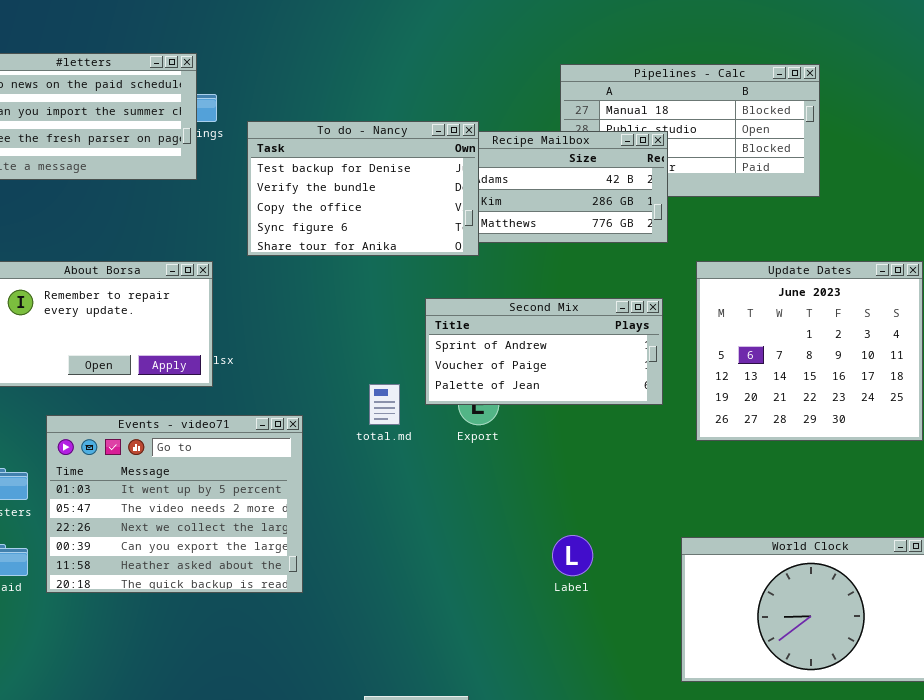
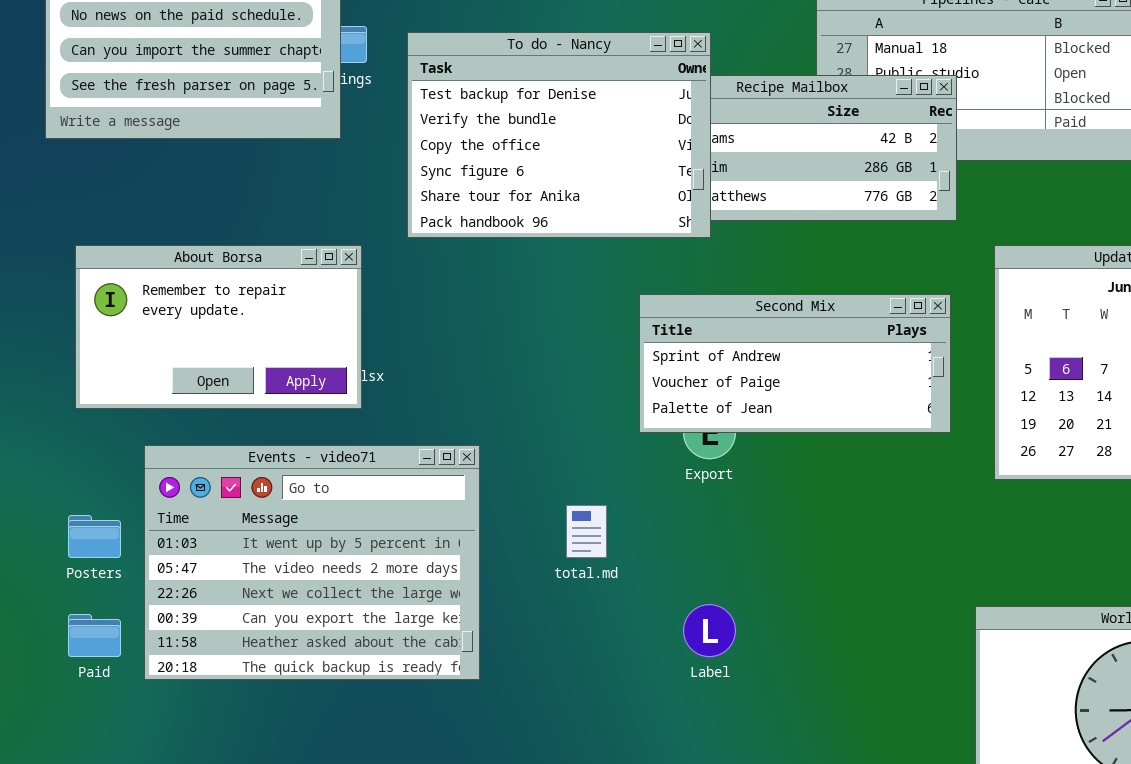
To do - Nancy: [247,121,479,256] -> [407,32,711,238], resized
total.md: [369,384,400,425] -> [566,505,607,558], moved
Label: [552,535,593,576] -> [683,604,736,657], moved

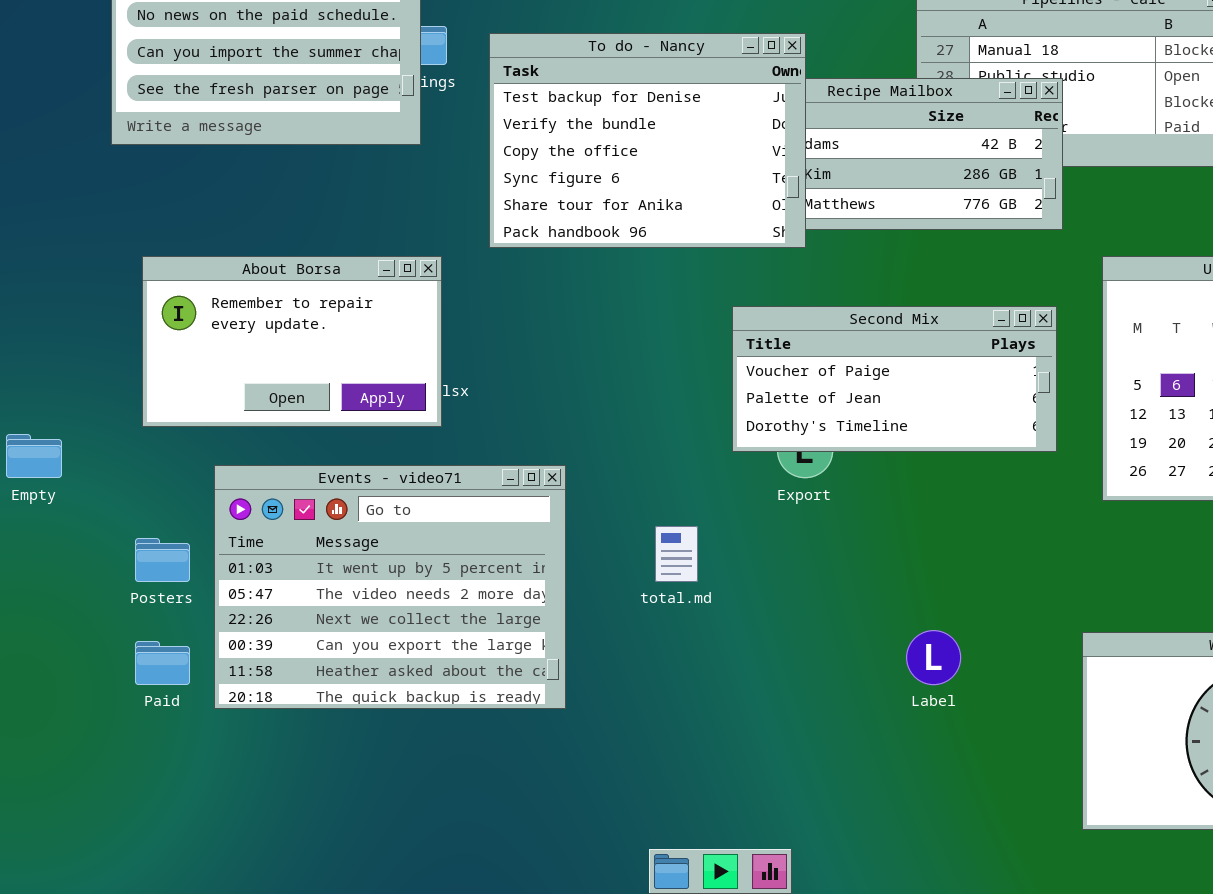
Second Mix: [639,294,951,433] -> [732,306,1057,452], scrolled down 1 row
Label: [683,604,736,657] -> [906,630,961,685], moved

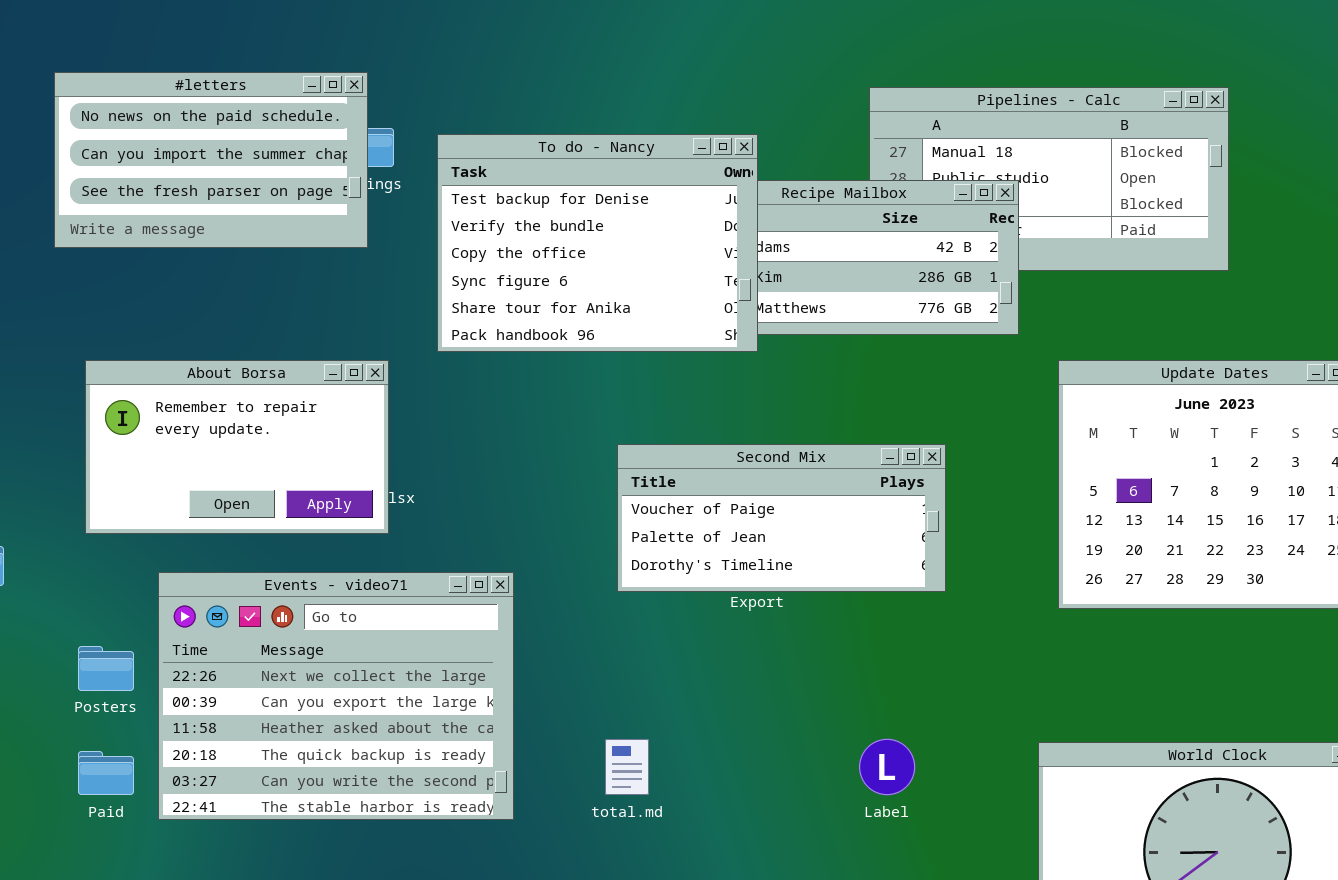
Second Mix: [732,306,1057,452] -> [617,444,946,592], moved
Events - video71: [214,465,566,709] -> [158,572,514,820], scrolled down 2 rows
total.md: [655,526,698,582] -> [605,739,649,795], moved

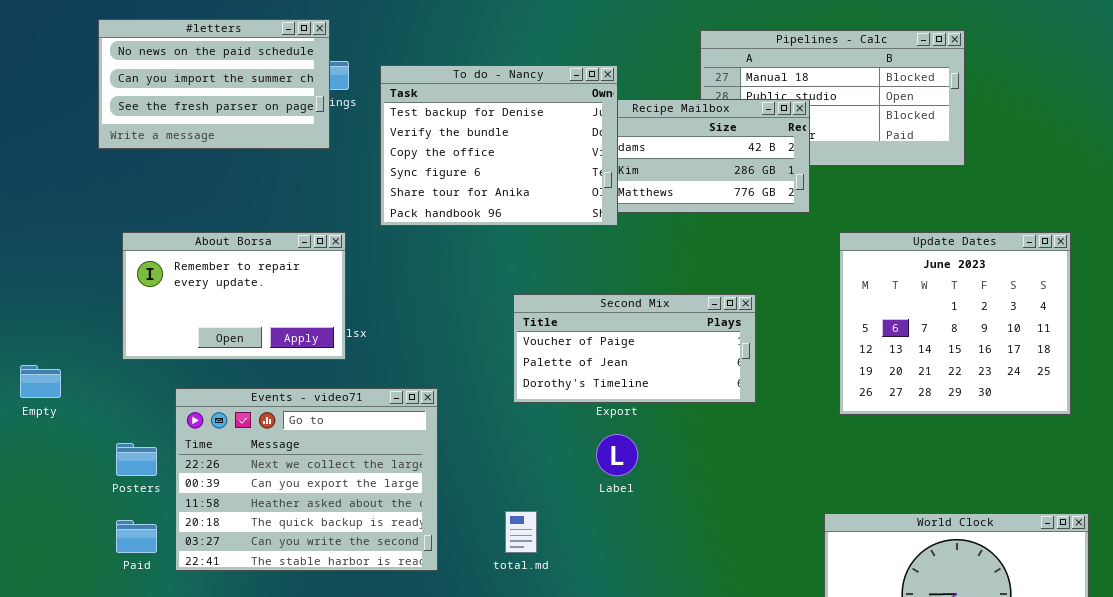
Label: [859,739,915,795] -> [596,434,638,476], moved

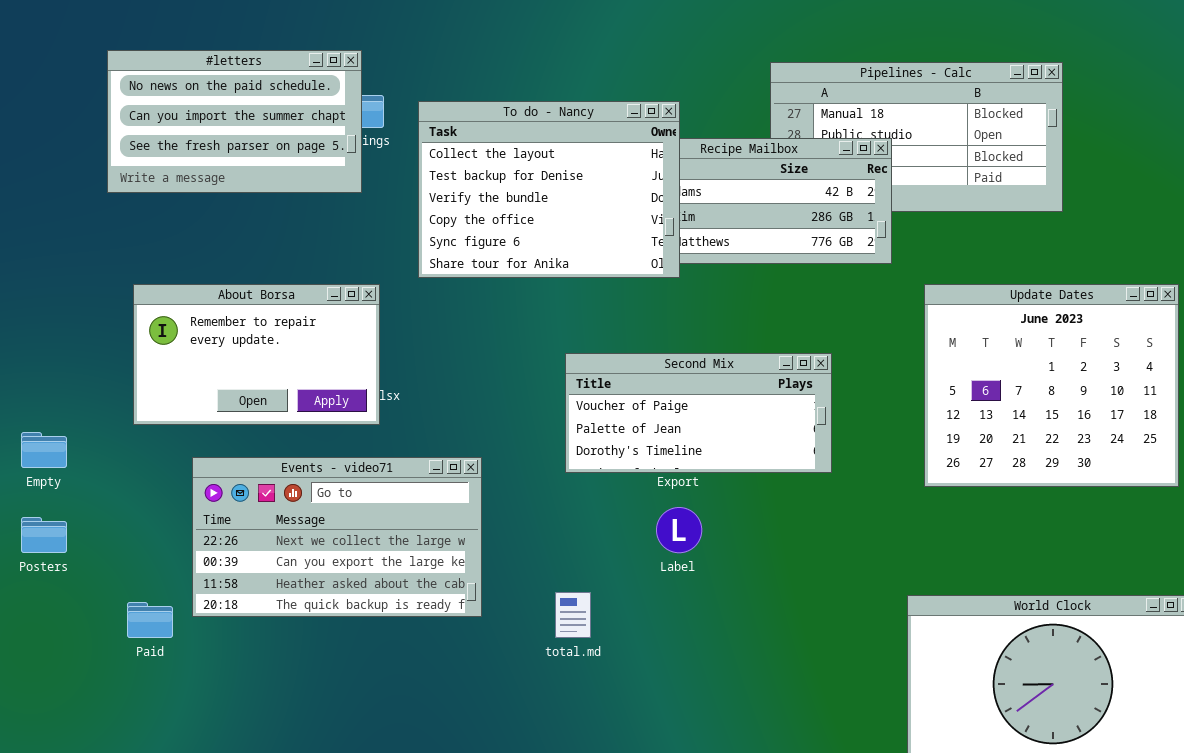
To do - Nancy: [380,65,618,226] -> [418,101,680,278], scrolled up 1 row
Events - video71: [175,388,438,571] -> [192,457,482,617], resized
Posters: [116,443,157,476] -> [21,517,67,553], moved

